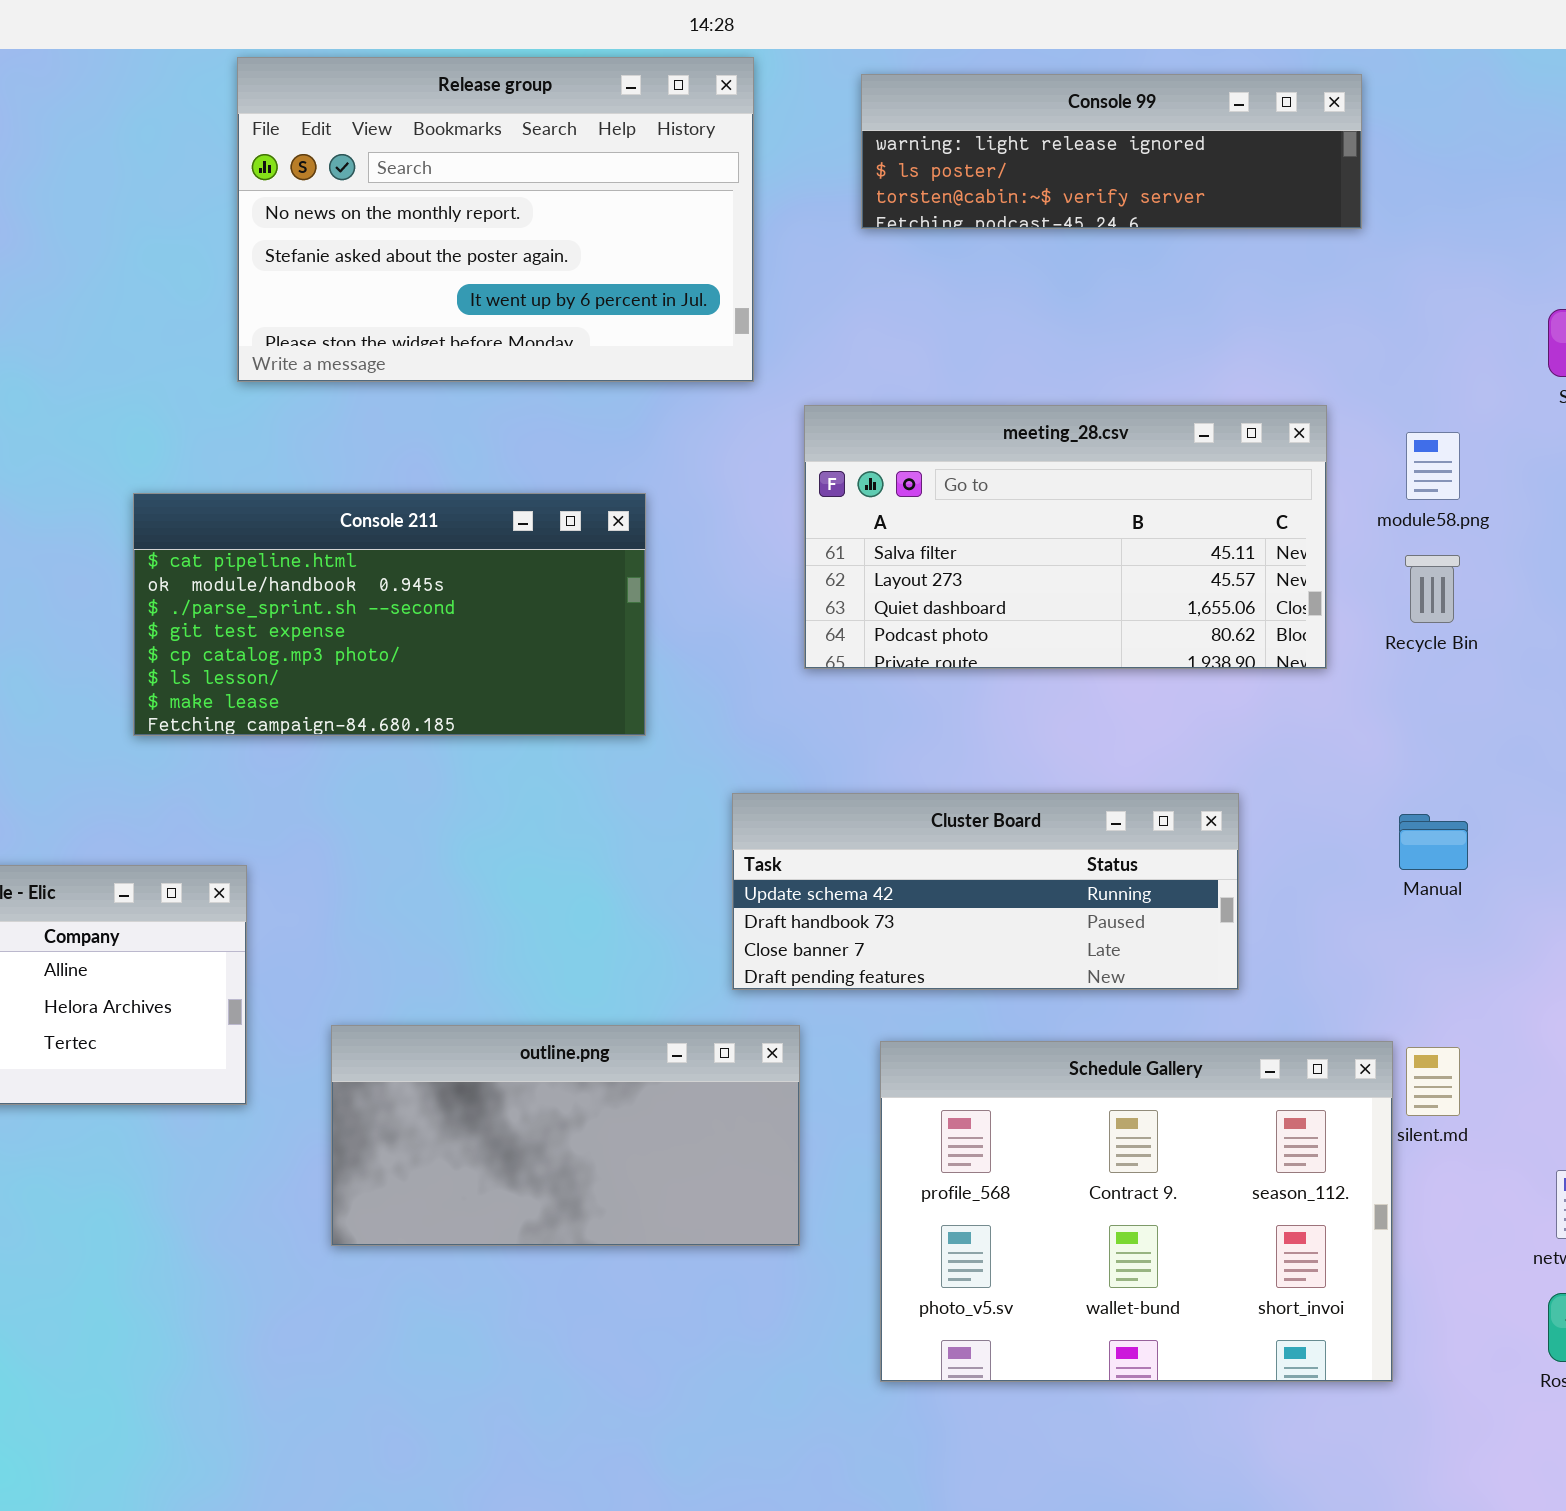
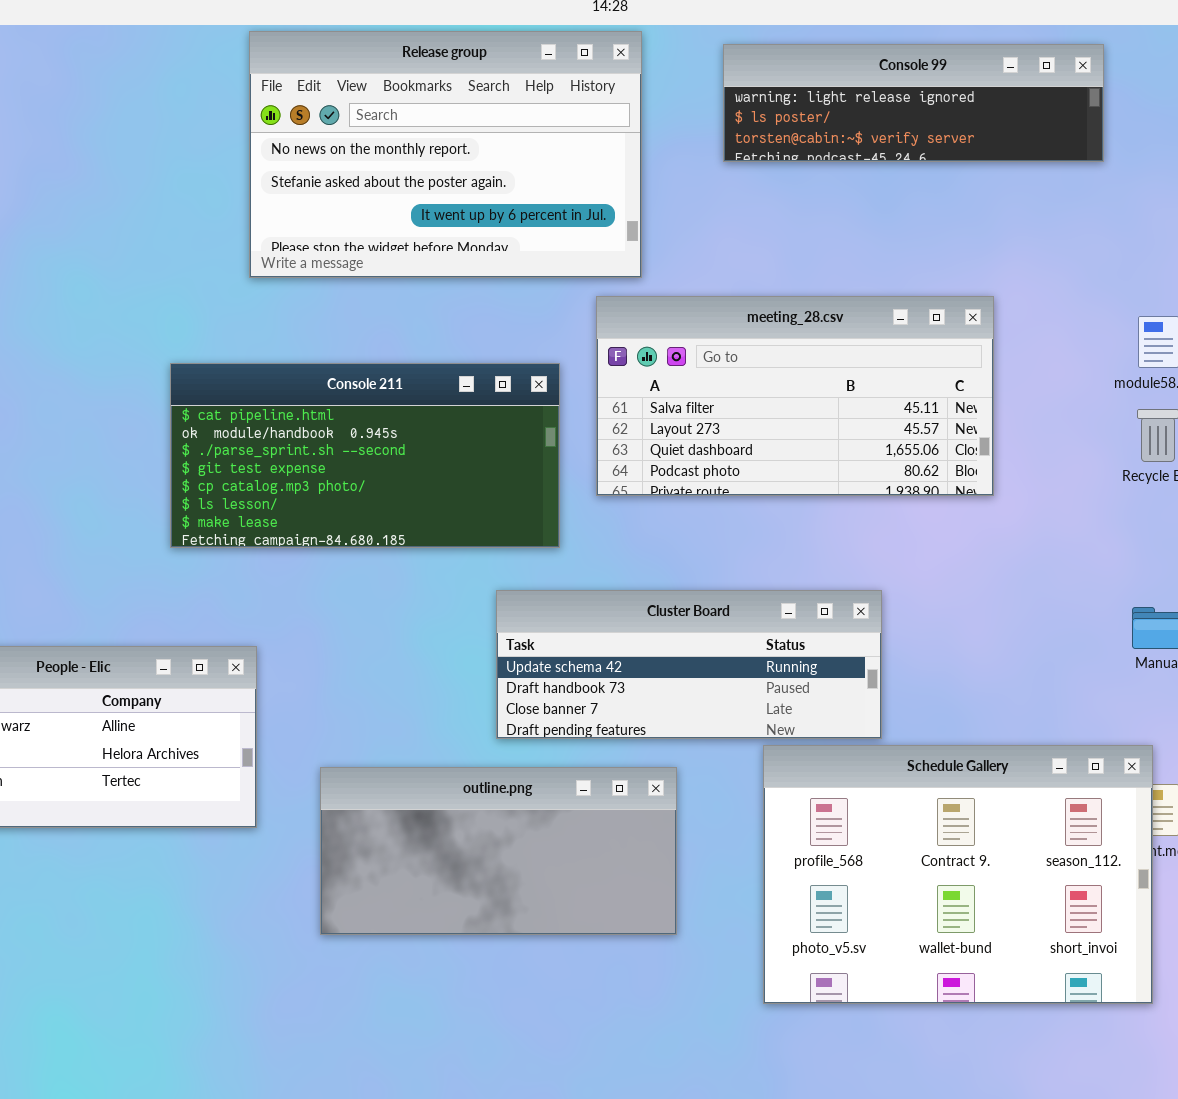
meeting_28.csv: [804,405,1327,669] -> [596,296,994,496], moved
Cluster Board: [732,793,1239,990] -> [496,590,882,739], moved
Schedule Gallery: [880,1041,1393,1382] -> [763,745,1153,1004], moved

